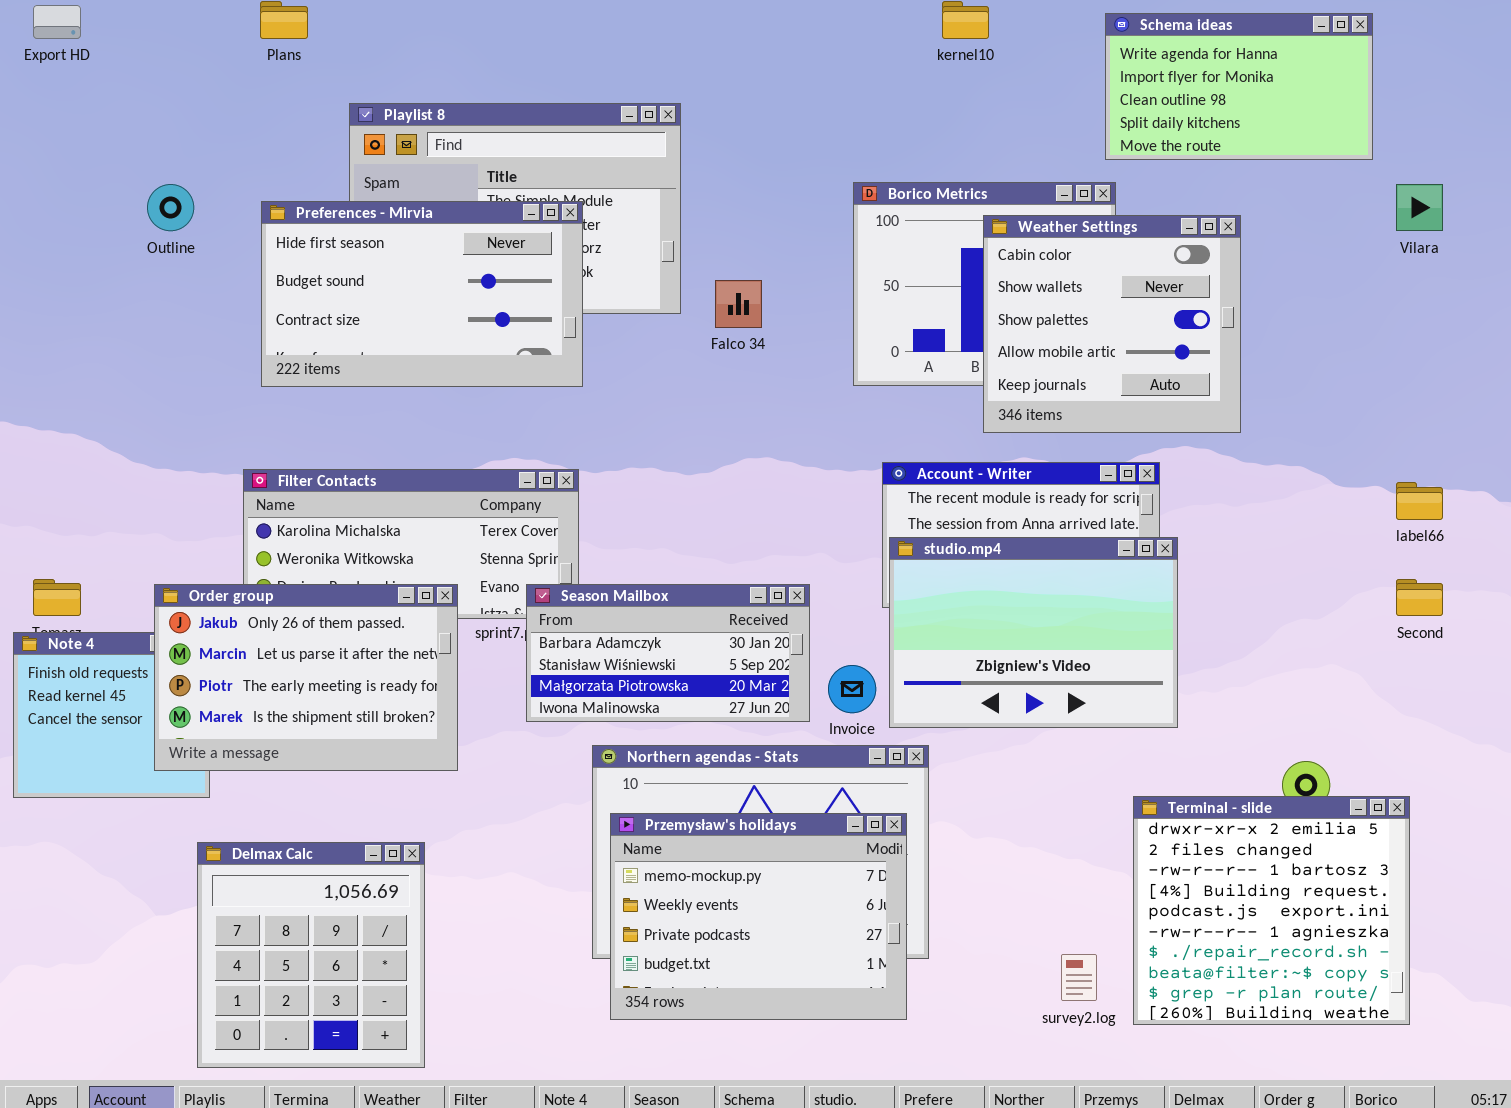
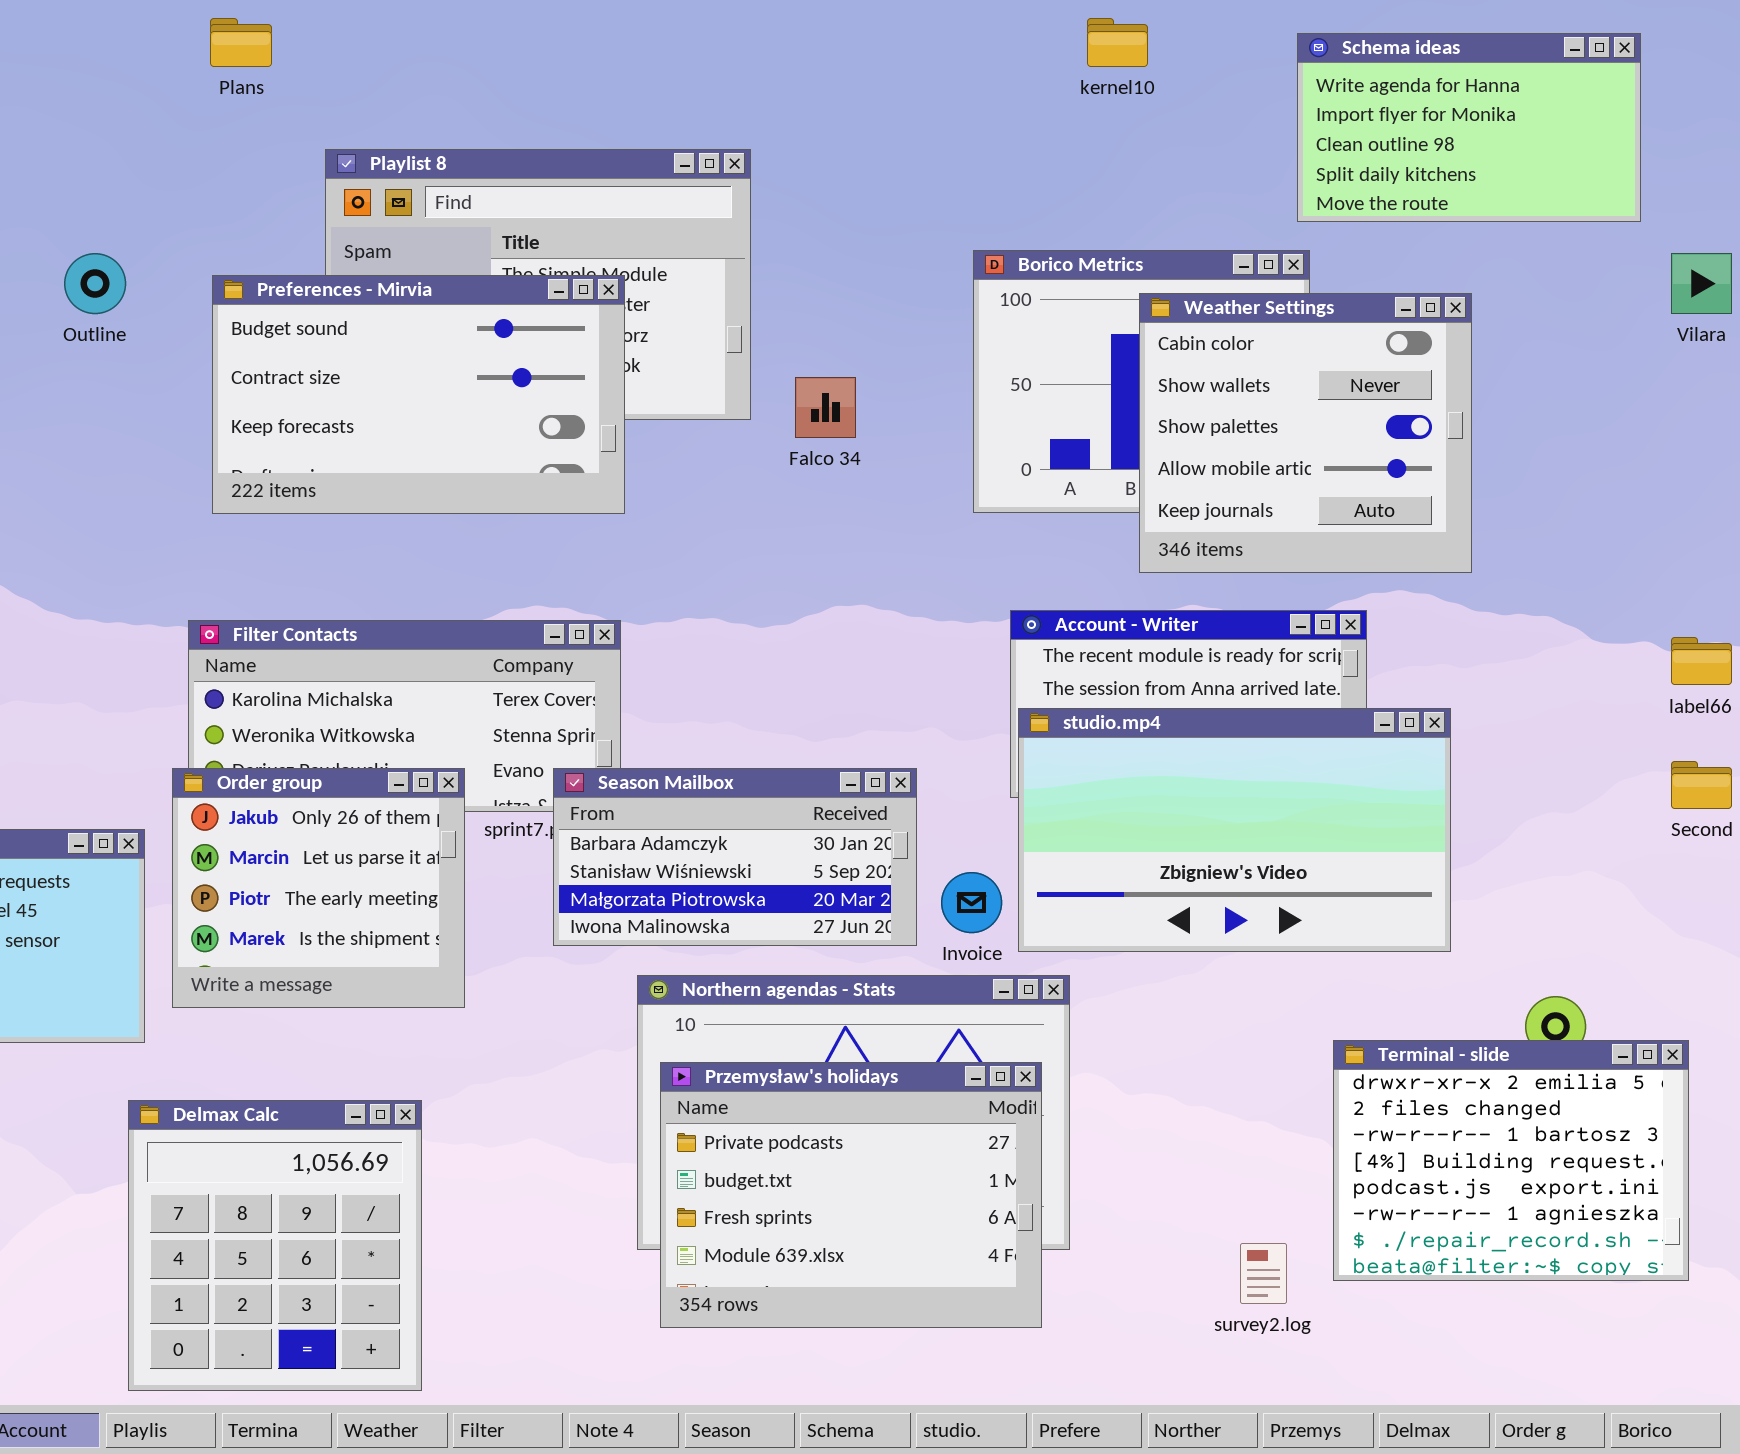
Preferences - Mirvia: [261,201,583,387] -> [212,275,625,514], scrolled down 1 row
studio.mp4: [889,537,1178,728] -> [1018,708,1451,952], resized
Order group: [154,584,458,771] -> [172,768,465,1008], resized
Terminal - slide: [1133,796,1410,1025] -> [1333,1040,1689,1281], resized
Przemysław's holidays: [610,813,907,1020] -> [660,1062,1042,1328], scrolled down 2 rows

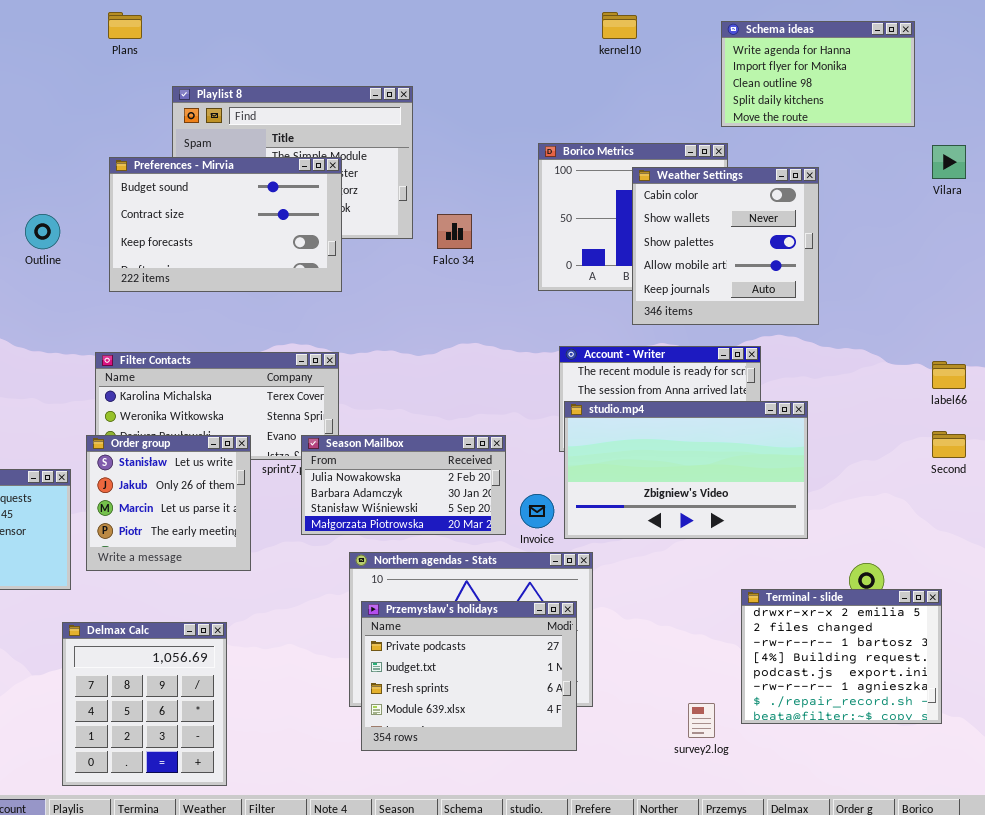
Outline: [64,253,126,314] -> [25,214,60,249], moved
Order group: [172,768,465,1008] -> [86,435,251,571], scrolled up 1 row
Season Mailbox: [553,768,917,946] -> [301,435,506,535], scrolled up 1 row

